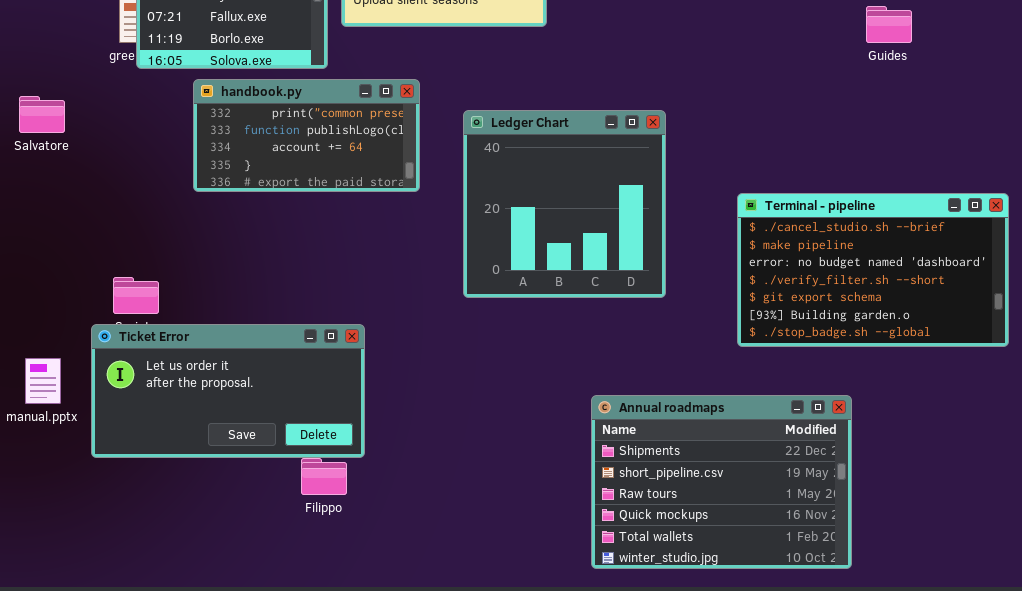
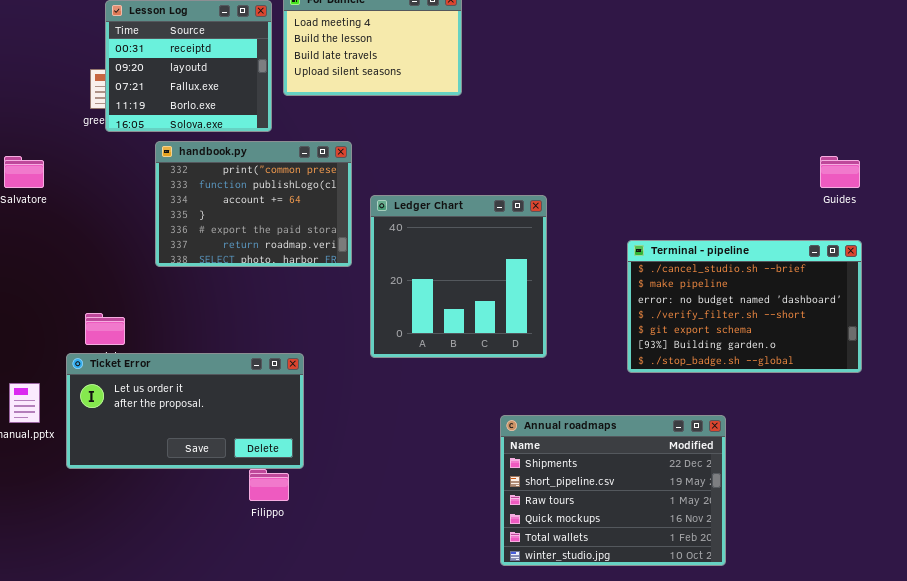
Guides: [866,6,912,43] -> [820,156,860,188], moved
handbook.py: [193,79,420,192] -> [155,141,352,267], resized
Ledger Chart: [463,110,666,298] -> [370,195,547,358], moved

